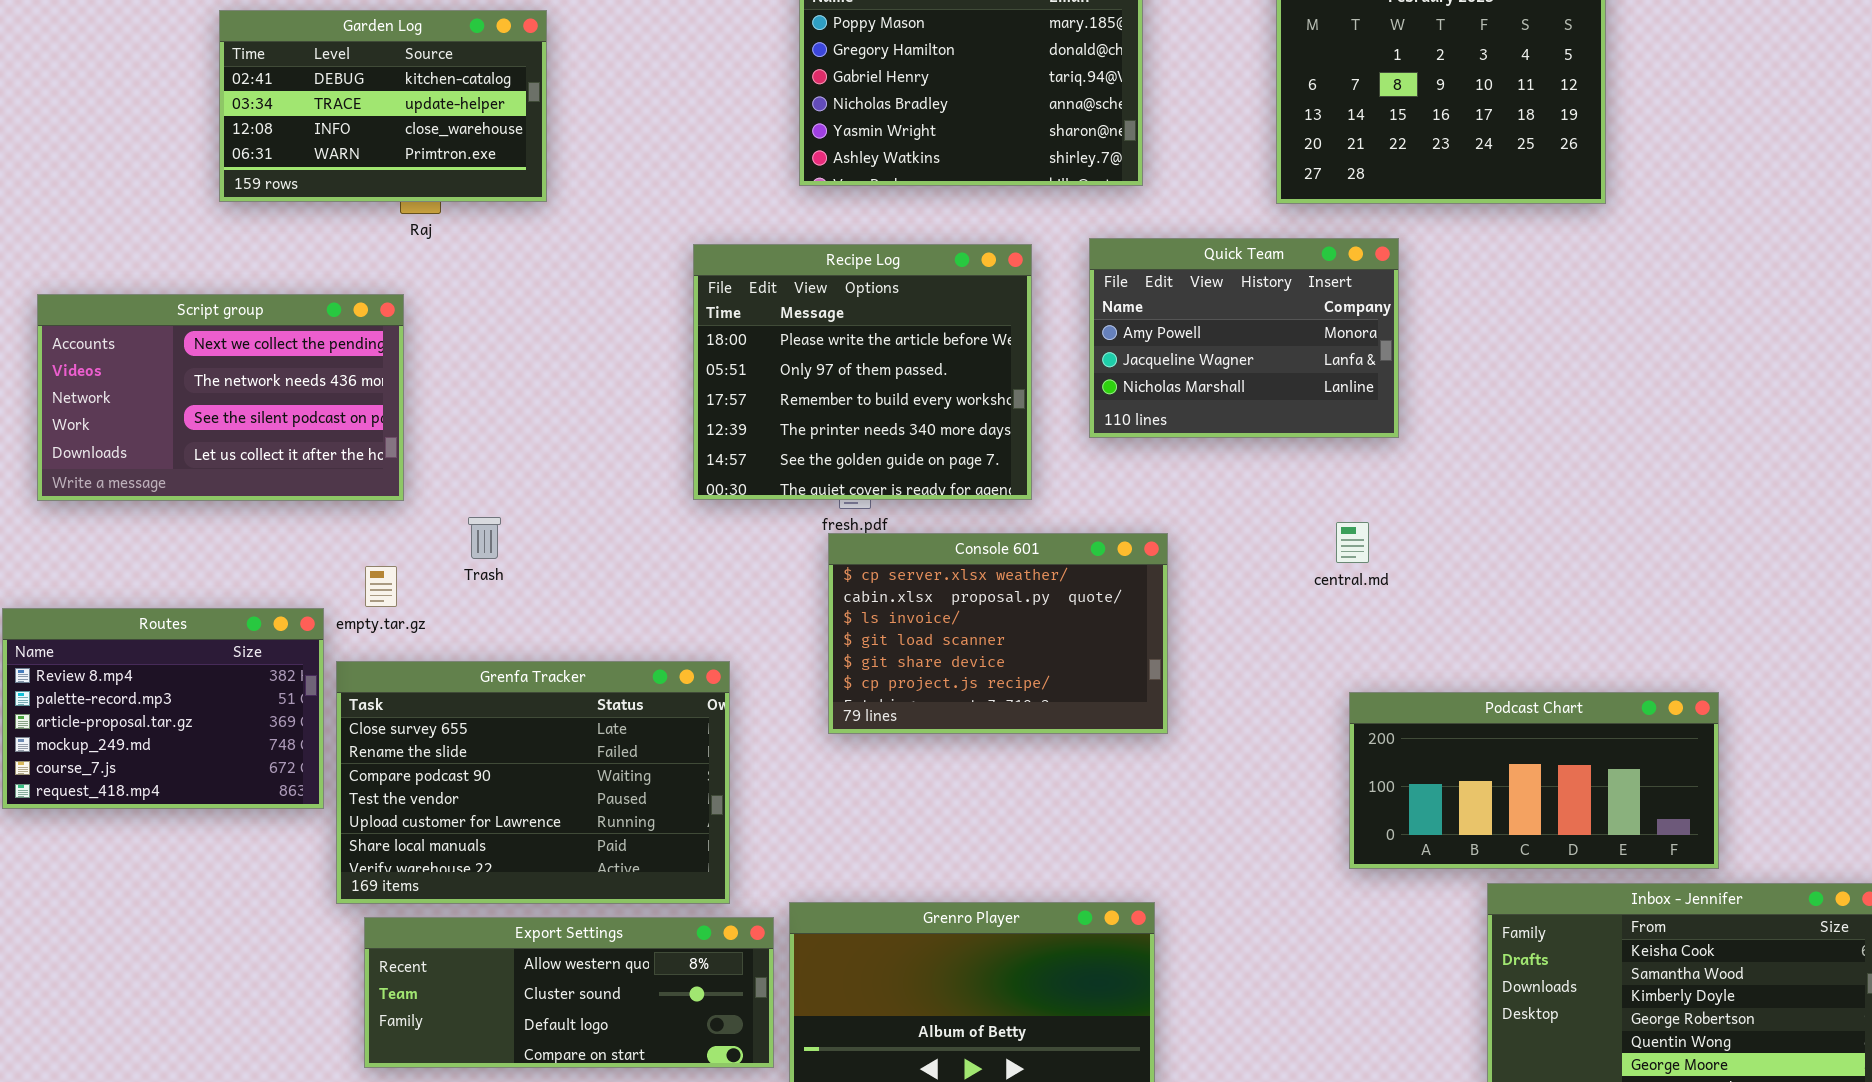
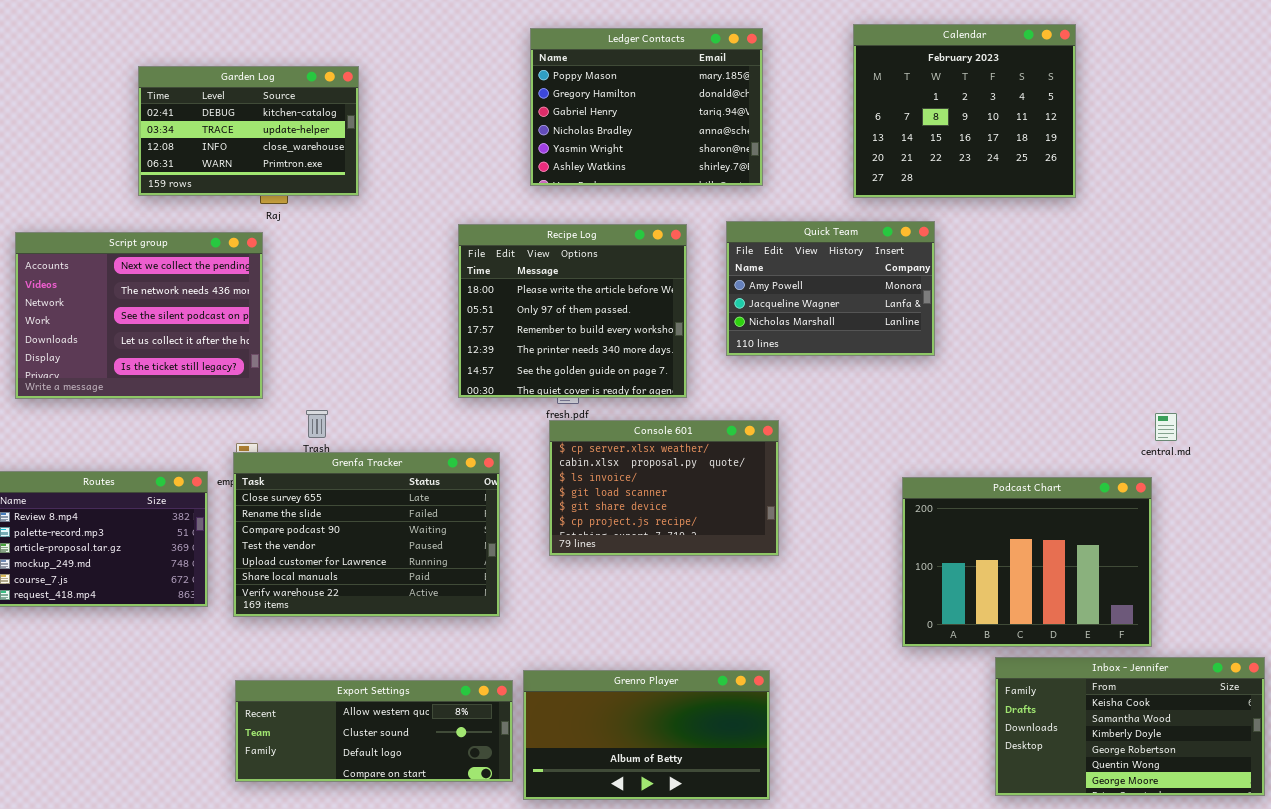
Script group: [37,294,404,501] -> [15,232,263,399], resized
central.md: [1336,522,1369,563] -> [1155,413,1177,441], moved
Grenfa Tracker: [336,661,730,904] -> [233,452,500,617], moved
Podcast Chart: [1349,692,1719,869] -> [902,477,1152,647], resized

